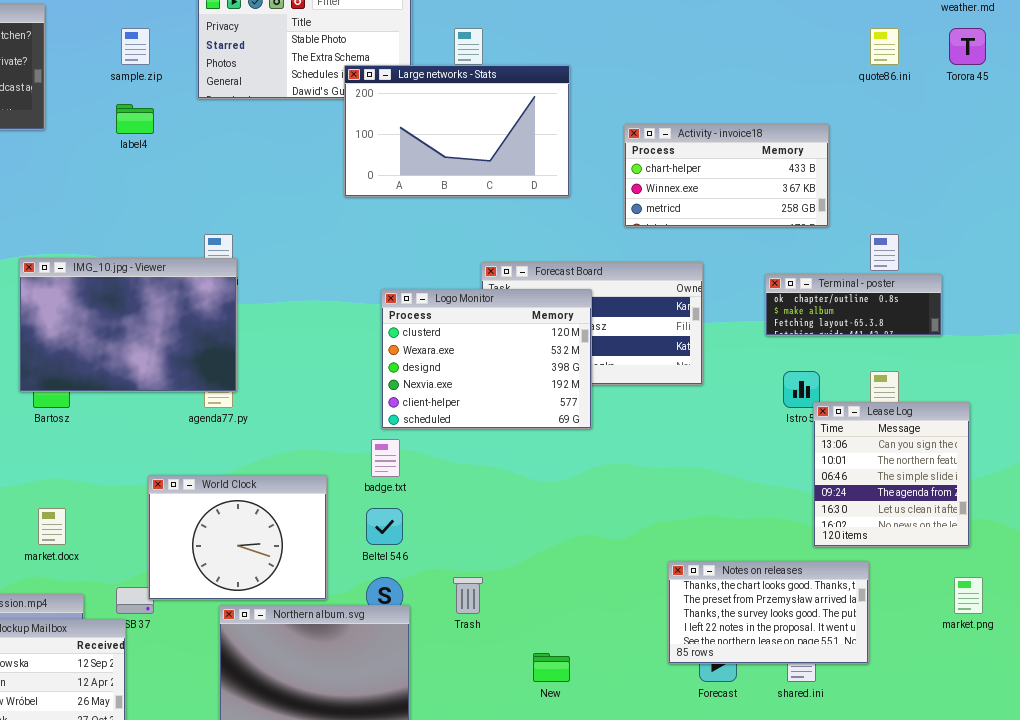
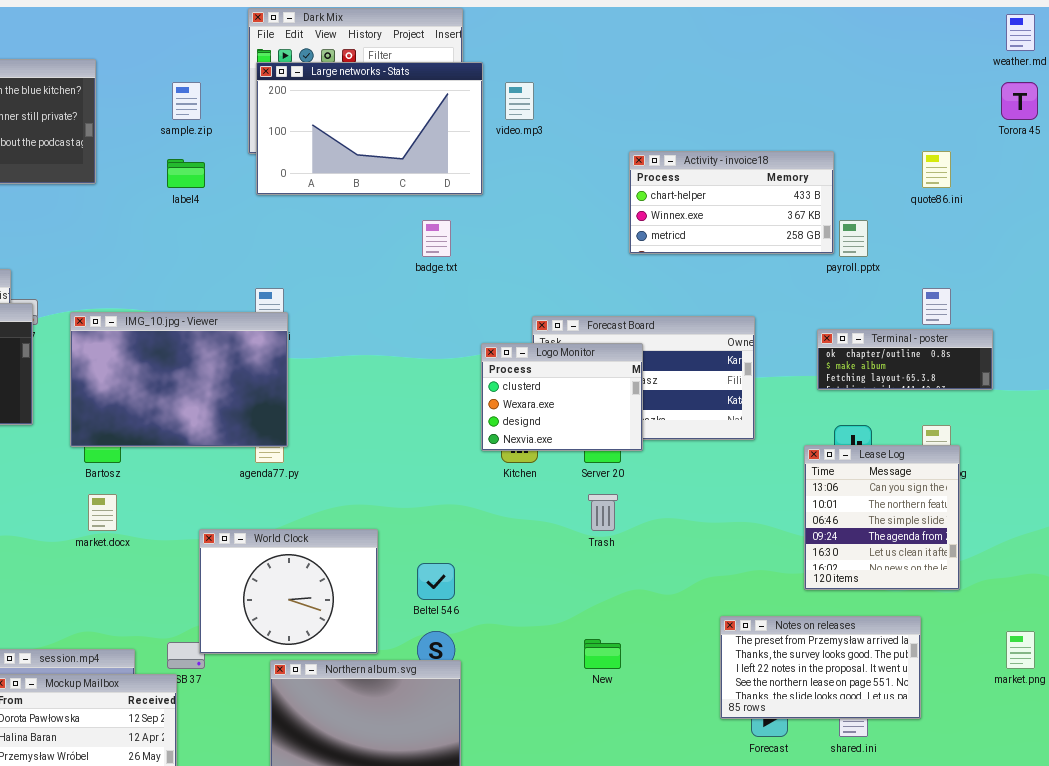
quote86.ini: [870,28,899,65] -> [922,151,951,188], moved
Large networks - Stats: [344,65,570,197] -> [256,62,483,195], moved
Activity - invoice18: [624,124,829,227] -> [629,151,834,254], moved
Logo Monitor: [381,289,592,429] -> [481,343,643,451], resized
Lease Log: [813,402,970,547] -> [804,445,960,590], moved
badge.txt: [371,439,400,477] -> [422,220,451,257], moved
market.docx: [38,508,66,545] -> [88,494,117,531], moved
Notes on releases: [668,561,869,664] -> [720,616,921,719], scrolled down 1 row
Trash: [453,577,483,614] -> [588,494,618,531], moved
New: [533,653,570,682] -> [584,639,621,669], moved

